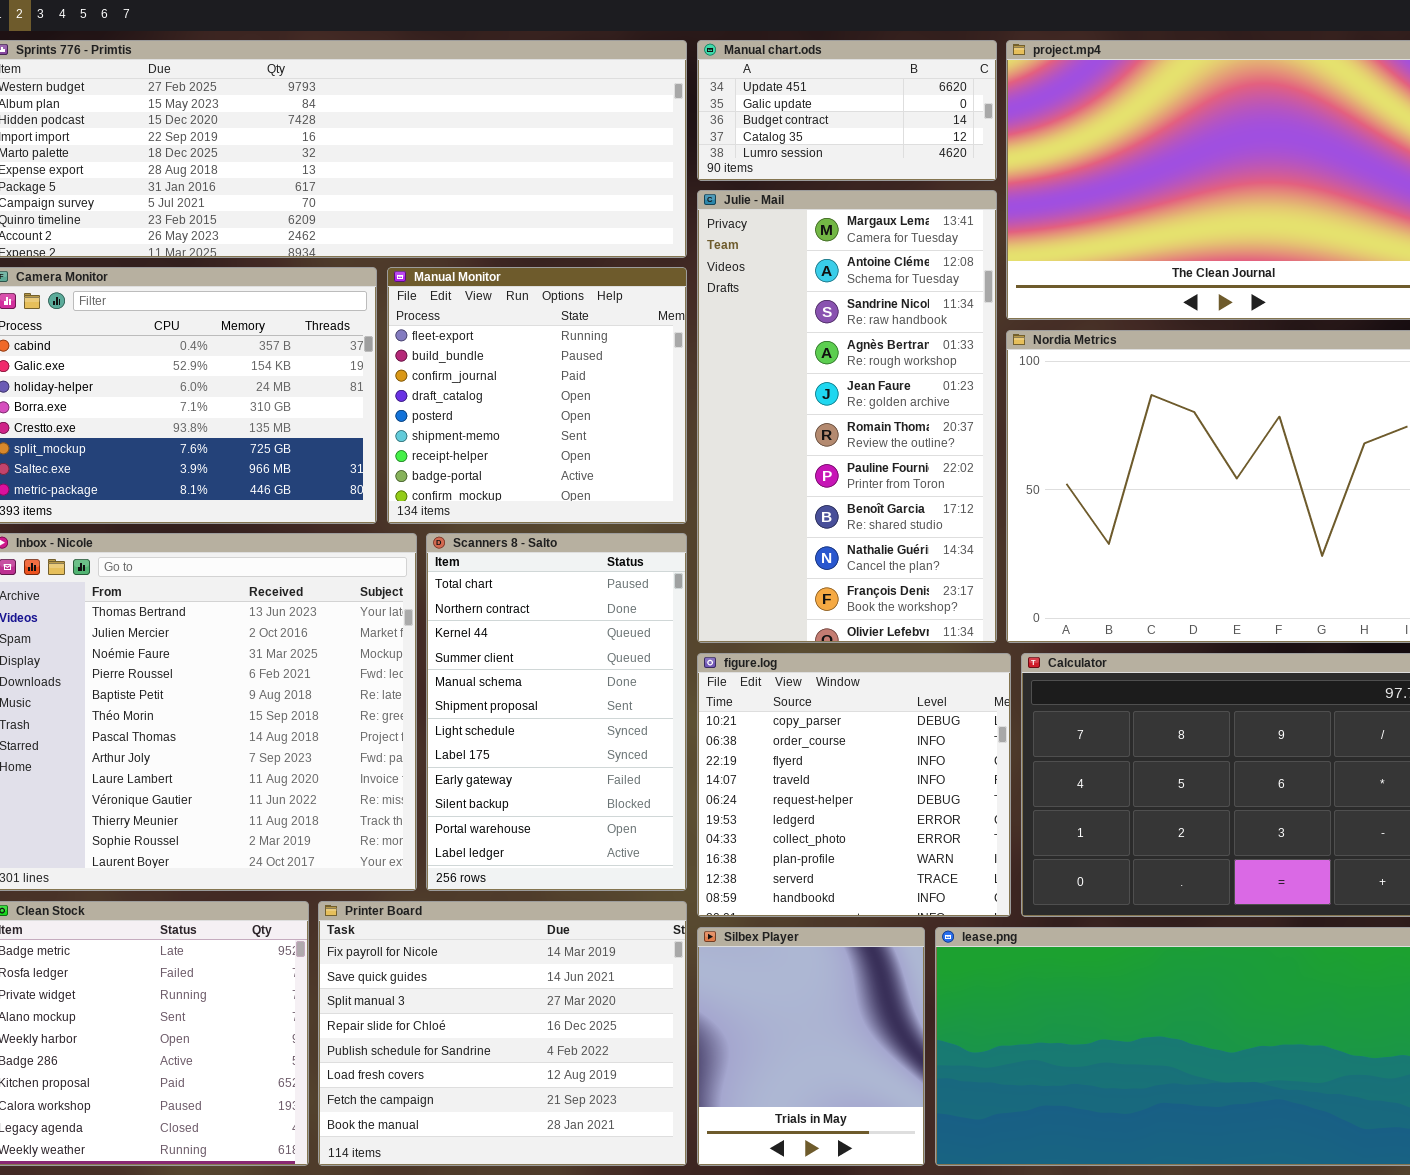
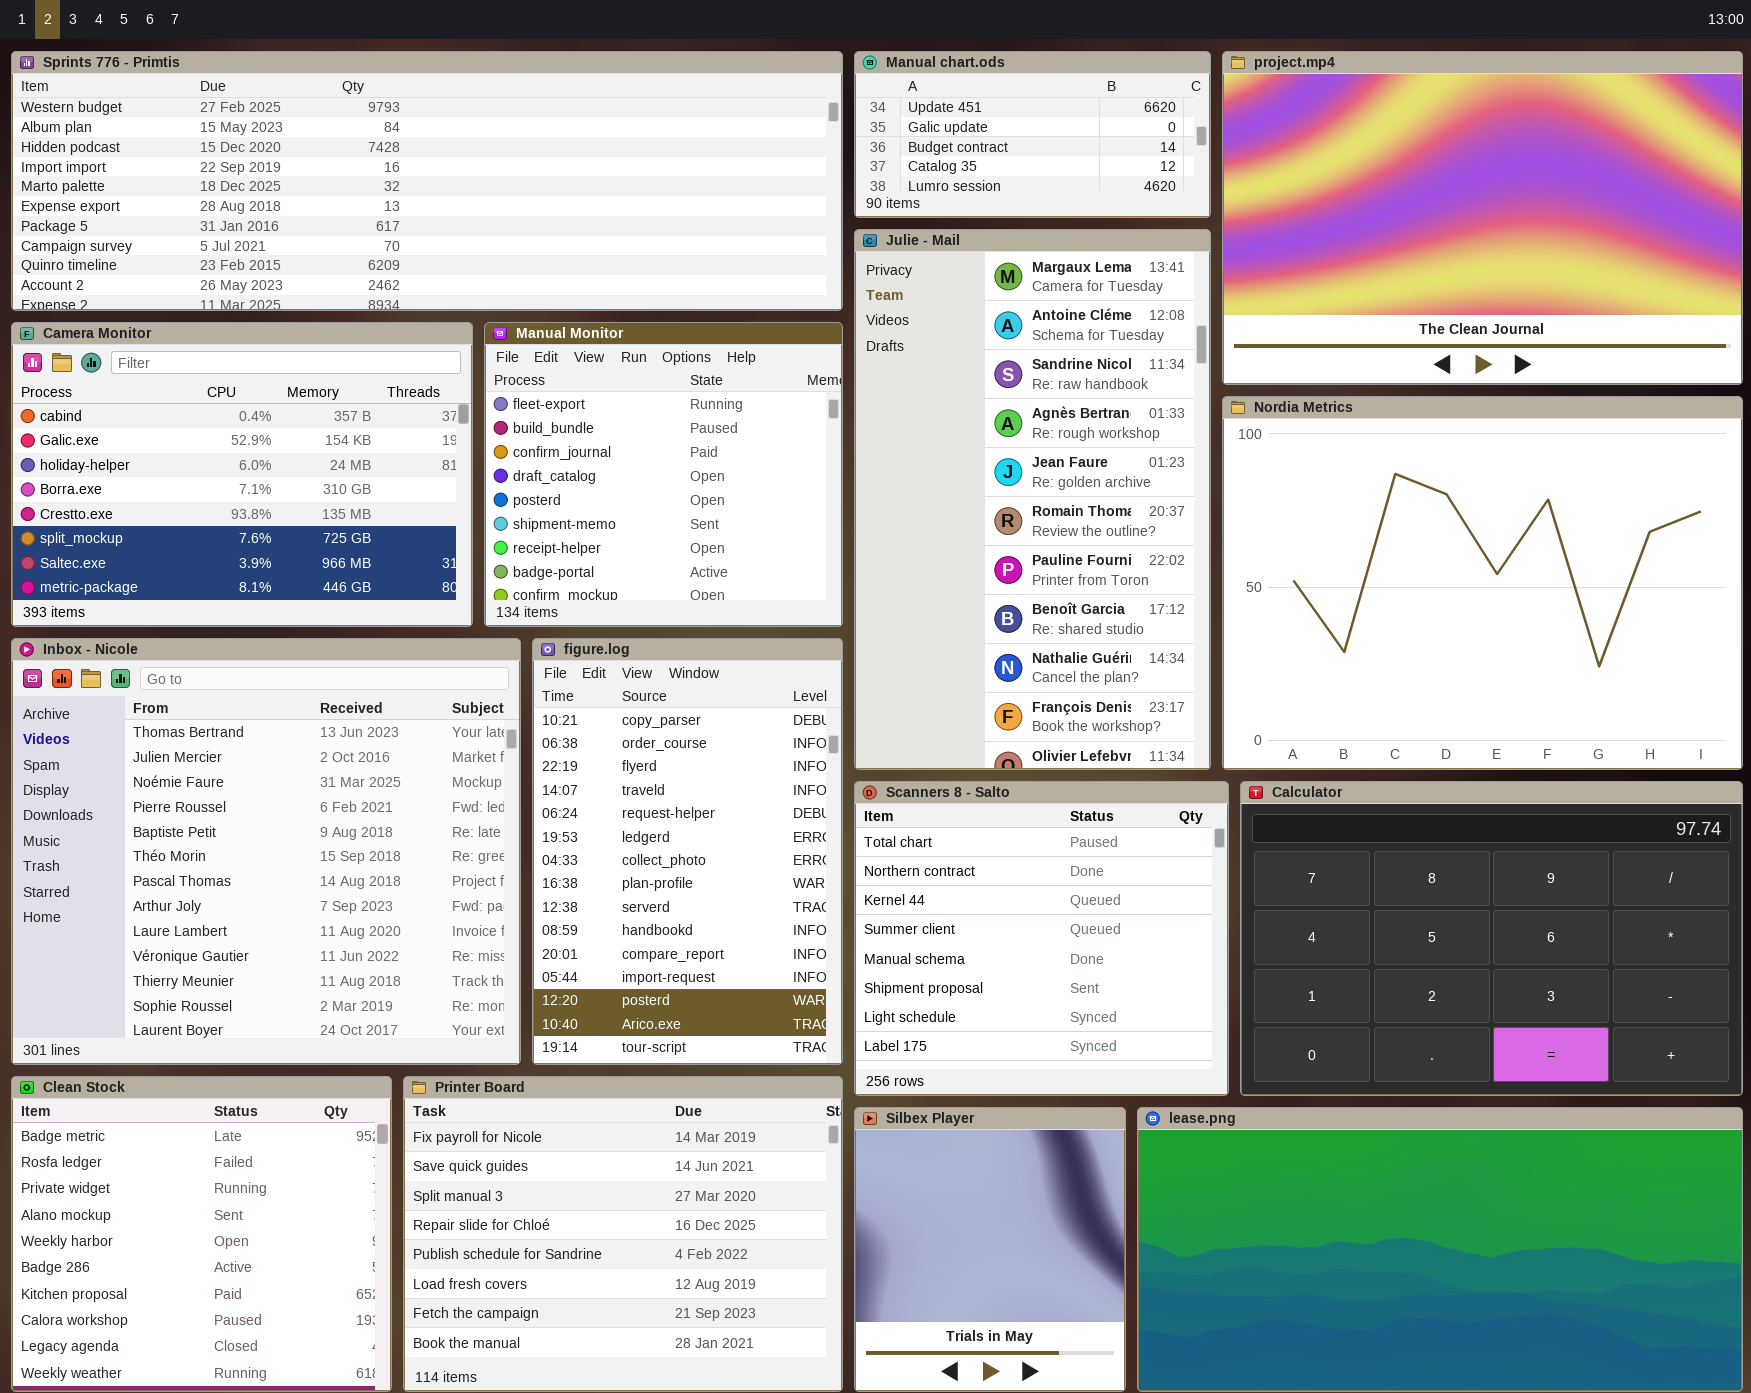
Scanners 8 - Salto: [426,533,687,891] -> [854,781,1229,1096], moved, resized
figure.log: [697,653,1011,917] -> [532,638,843,1065], moved, resized

